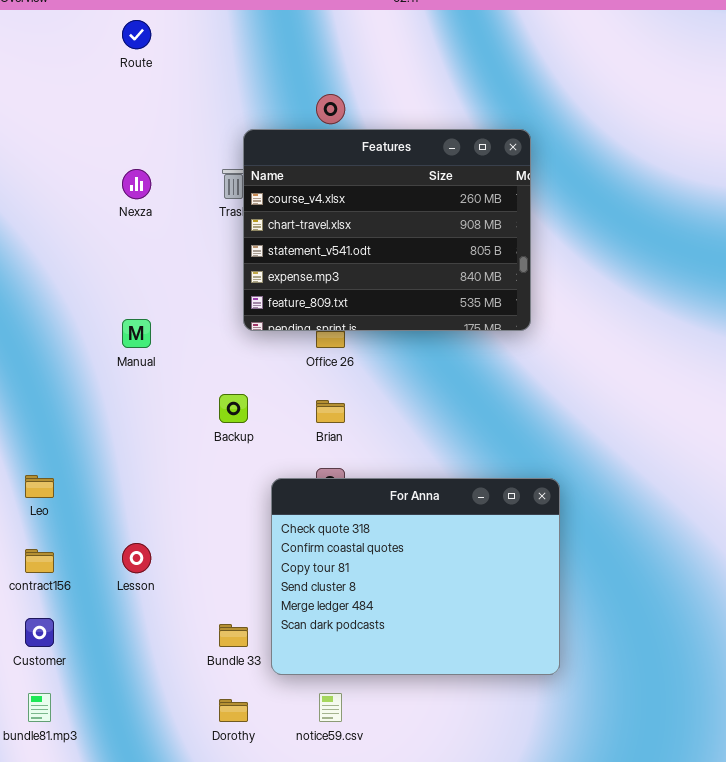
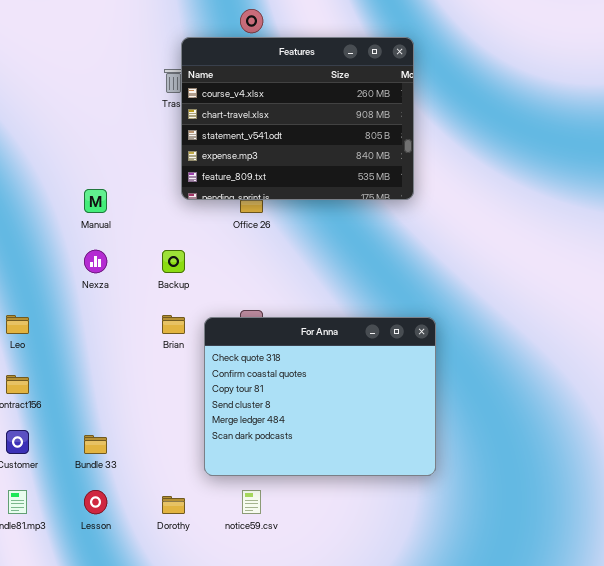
Nexza: [122,169,151,199] -> [84,250,107,273], moved
Brian: [316,400,345,423] -> [162,315,185,334], moved
Lesson: [122,543,151,573] -> [84,490,107,514], moved
Bundle 33: [219,624,248,647] -> [84,435,107,454], moved

